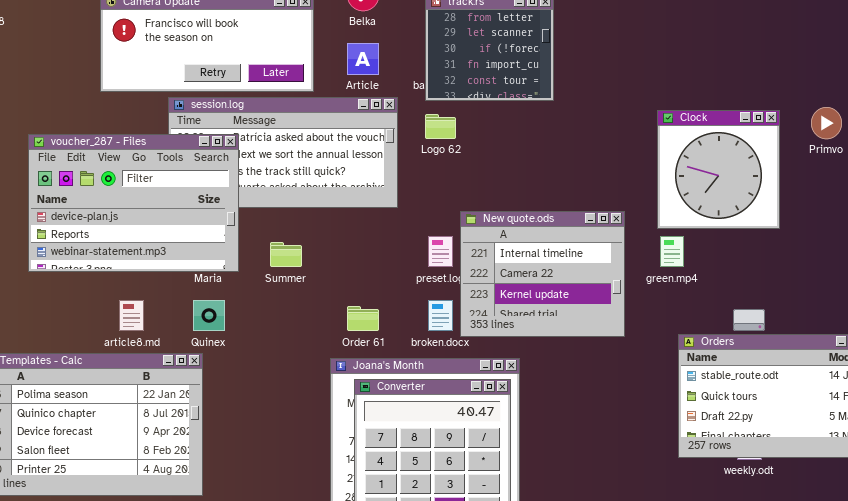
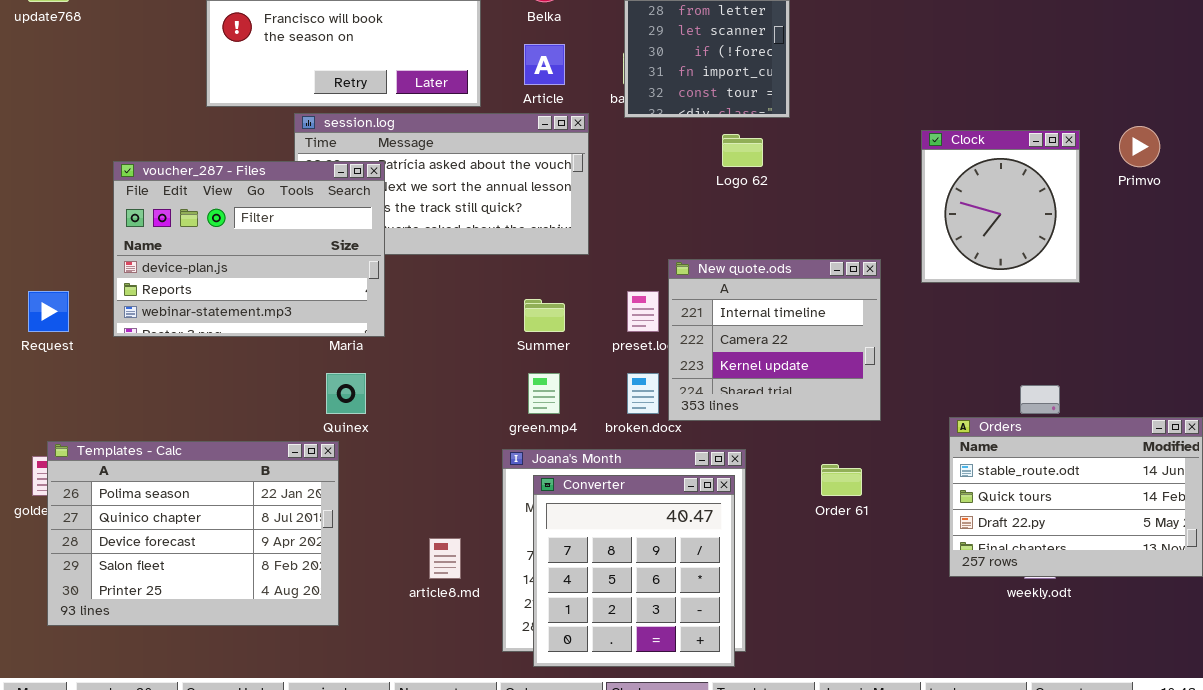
Logo 62: [425,114,456,139] -> [722,134,763,167], moved
green.mp4: [660,236,684,267] -> [528,373,560,414], moved
Summer: [270,242,302,267] -> [524,299,565,332], moved
article8.md: [119,300,144,331] -> [429,538,461,579], moved
Order 61: [347,306,379,331] -> [821,464,862,496], moved

